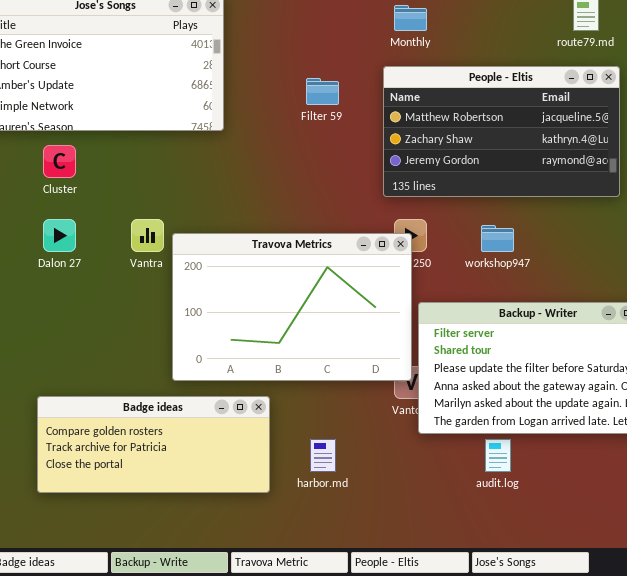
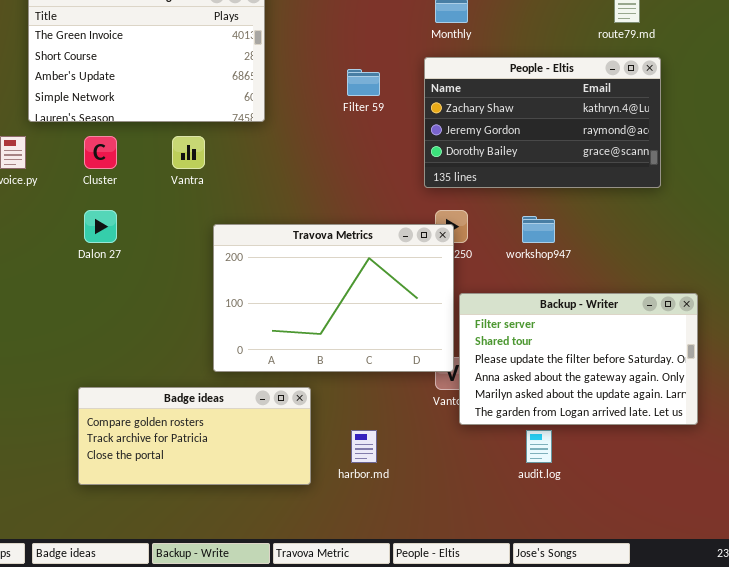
People - Eltis: [383,66,620,197] -> [424,57,661,188], scrolled down 1 row
Vantra: [131,219,164,252] -> [172,136,205,169], moved

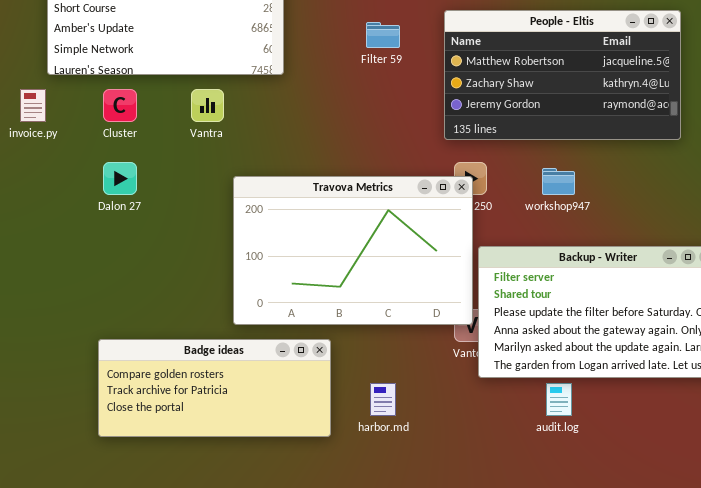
People - Eltis: [424,57,661,188] -> [444,10,681,140], scrolled up 1 row

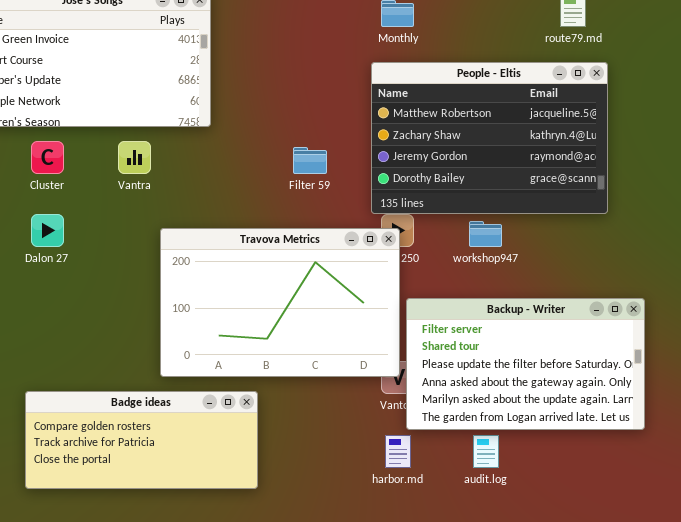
People - Eltis: [444,10,681,140] -> [371,62,608,214], resized
Filter 59: [366,22,400,48] -> [293,147,327,174], moved
harbor.md: [370,383,396,416] -> [385,435,411,468], moved

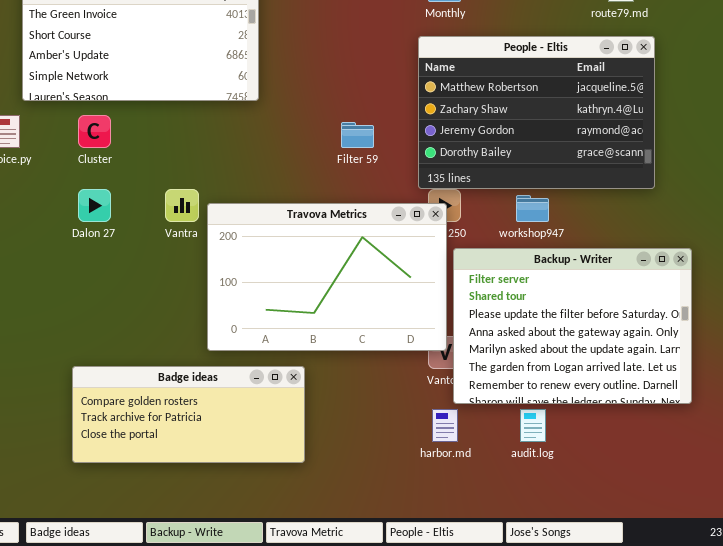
Vantra: [118,141,151,174] -> [165,189,199,222], moved
Backup - Writer: [406,298,645,430] -> [453,248,692,404], resized

